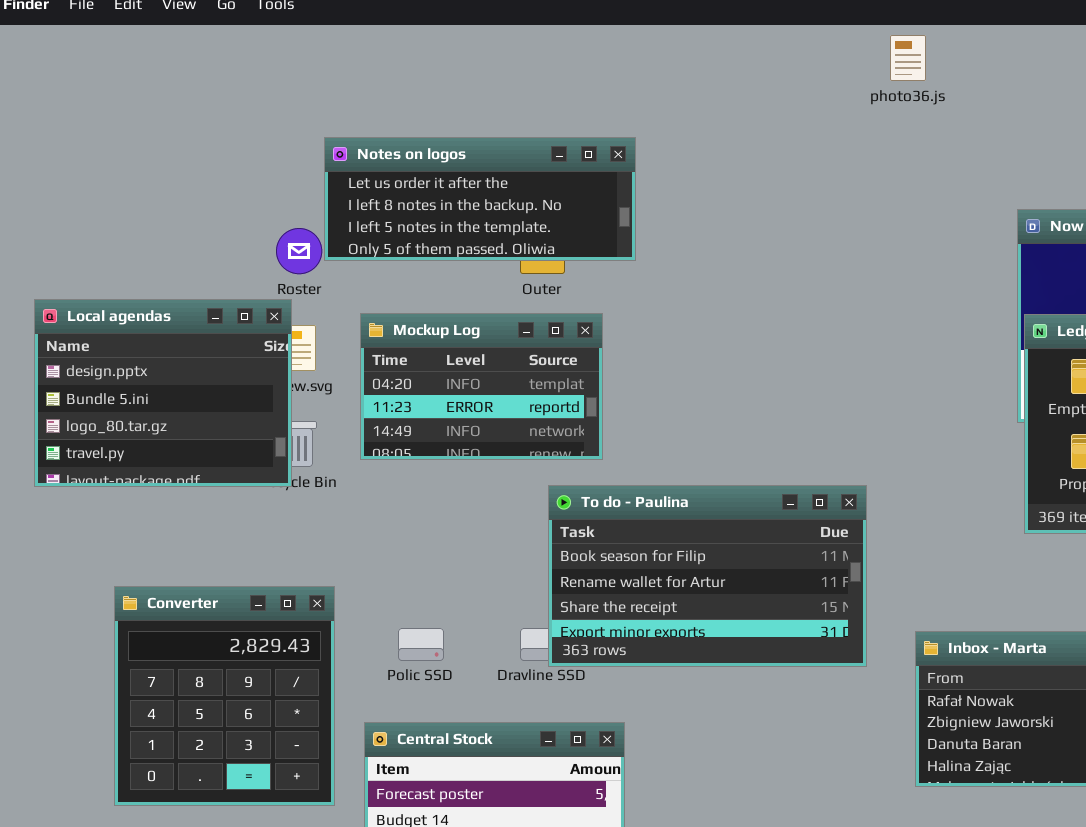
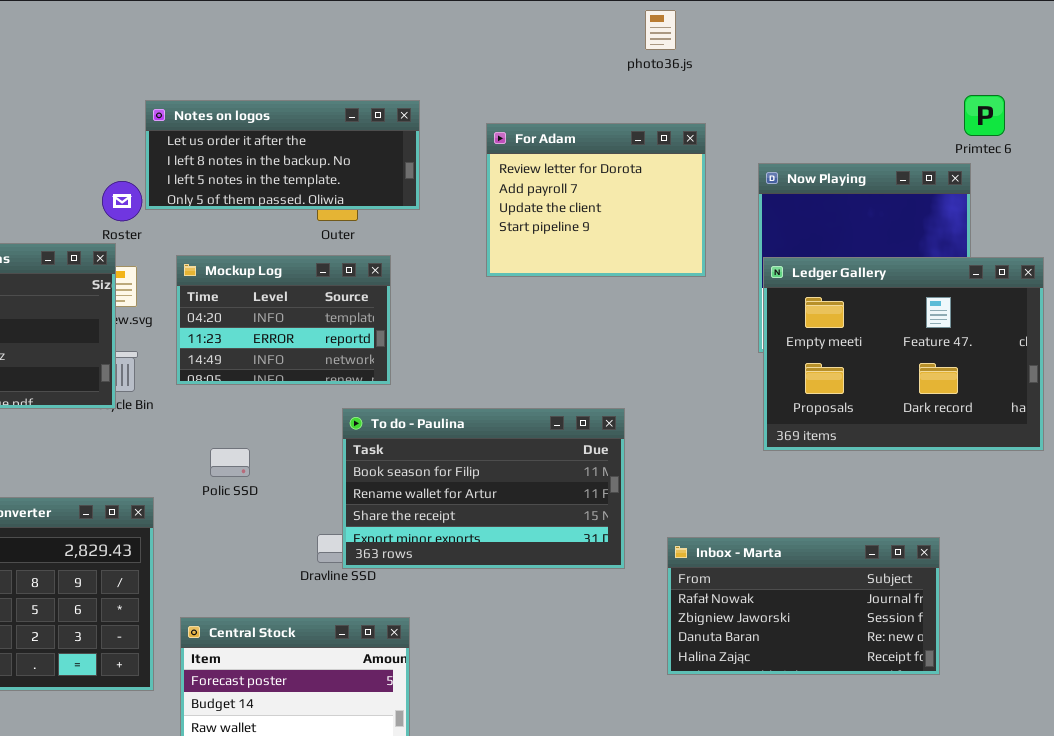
For Adam: none -> [486,123,706,277], opened
Polic SSD: [398,628,444,661] -> [210,448,250,477], moved

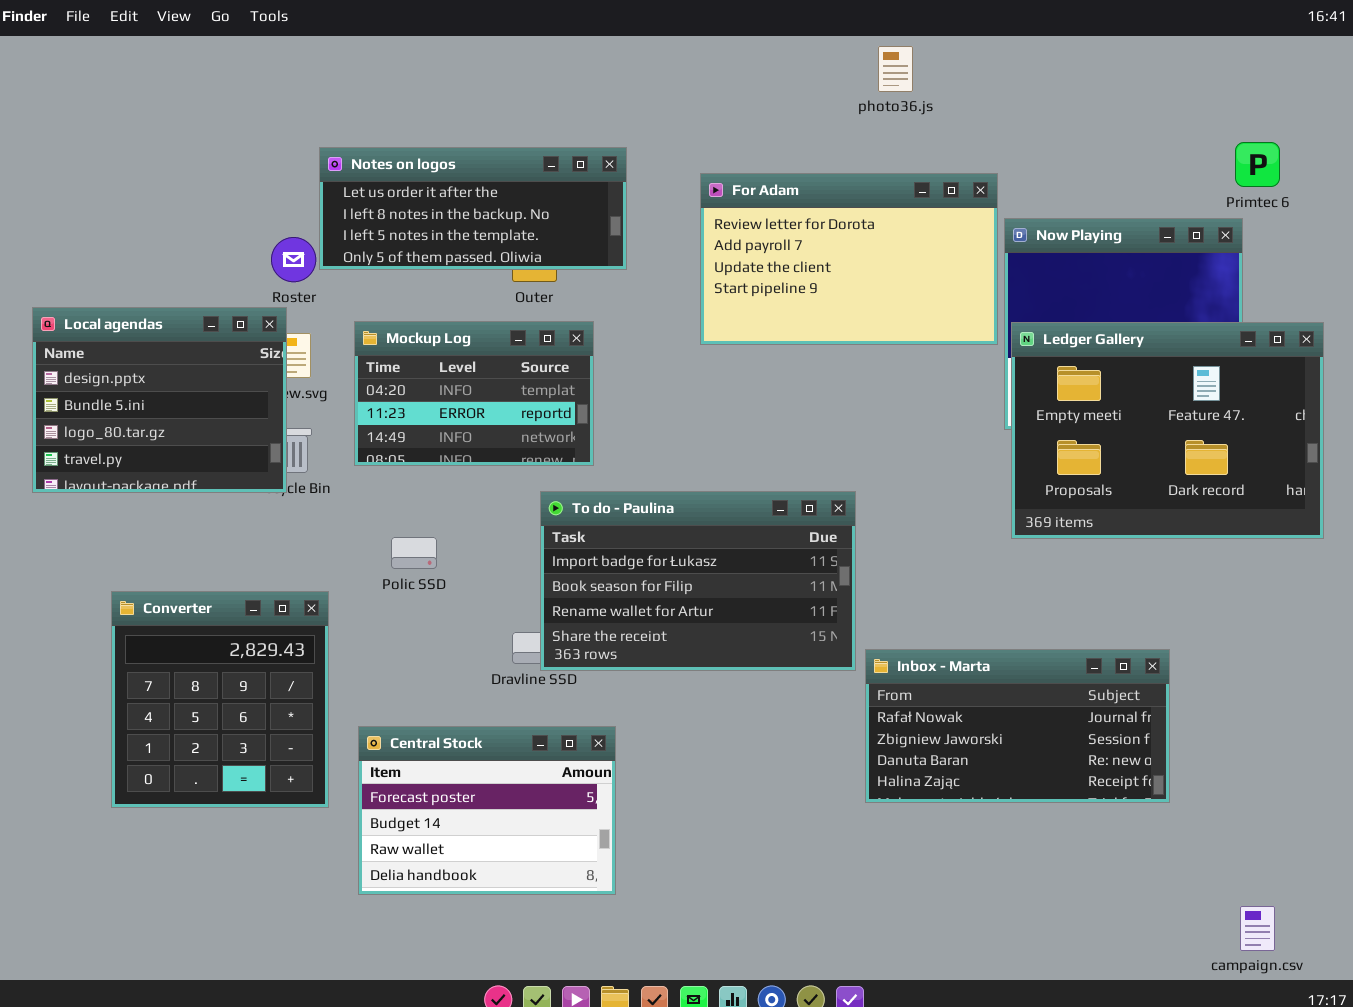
For Adam: [486,123,706,277] -> [700,173,998,345], resized
To do - Paulina: [342,408,625,569] -> [540,491,856,671], scrolled up 1 row
Inbox - Marta: [667,537,940,675] -> [865,649,1170,803], moved

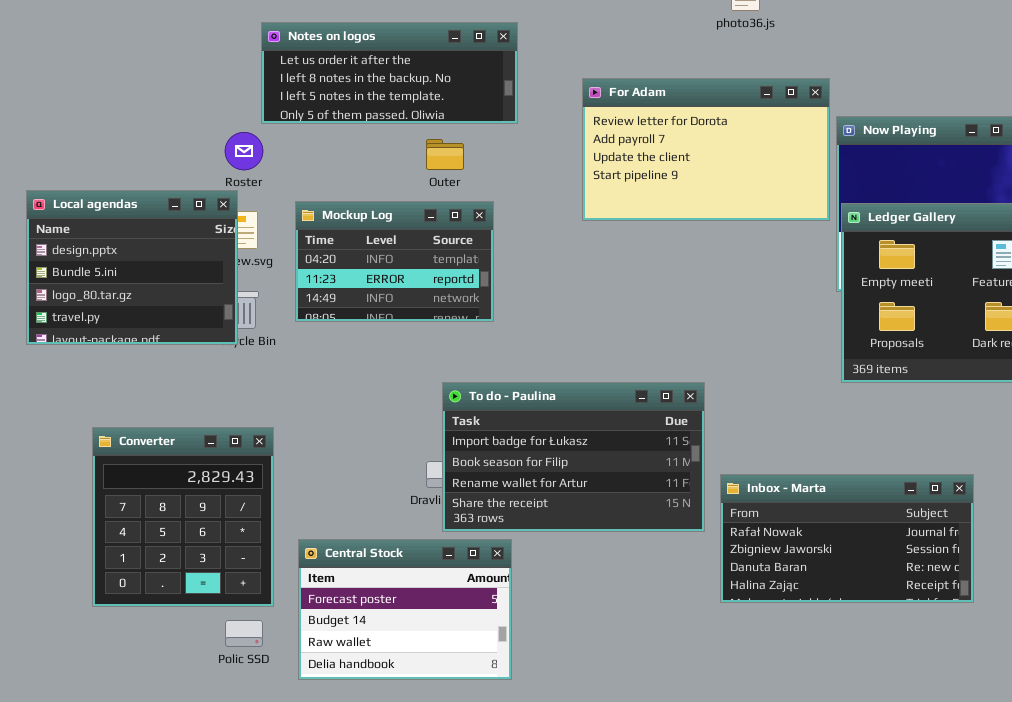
Notes on logos: [319,147,627,270] -> [261,22,518,124], moved
To do - Paulina: [540,491,856,671] -> [442,382,705,532], moved
Polic SSD: [391,537,437,569] -> [225,620,263,647], moved

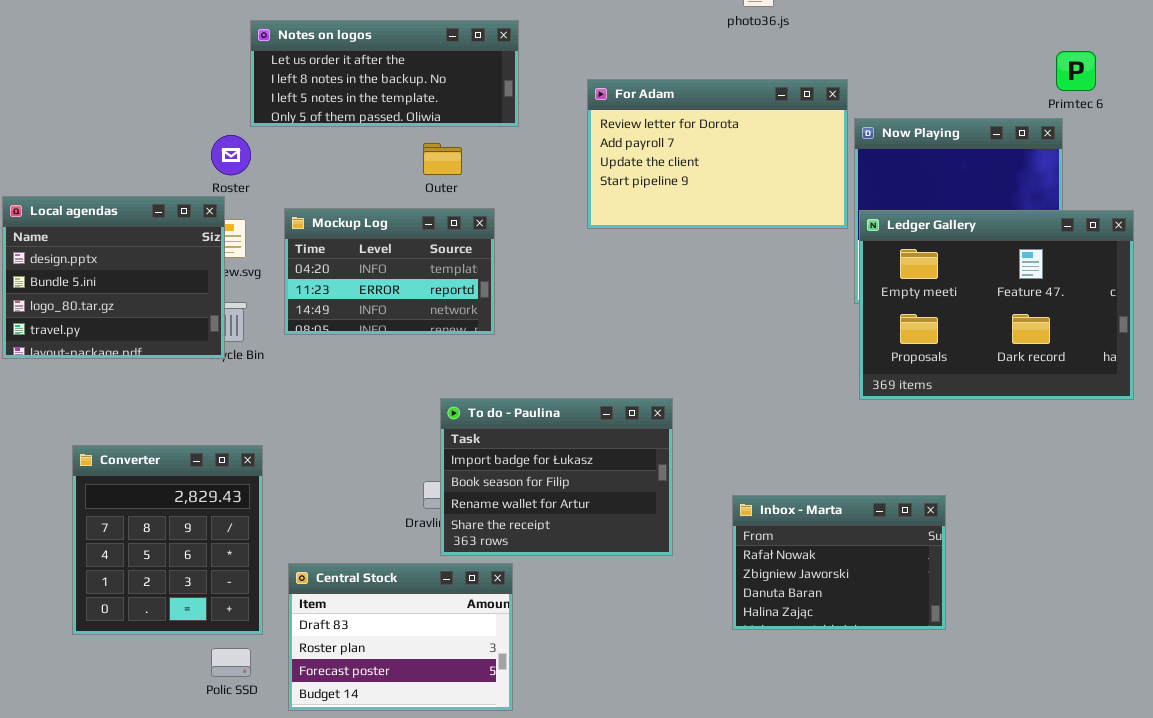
To do - Paulina: [442,382,705,532] -> [440,398,673,556], resized
Inbox - Marta: [720,474,974,603] -> [732,495,946,630], resized
Central Stock: [298,539,512,680] -> [288,563,513,711], scrolled up 2 rows

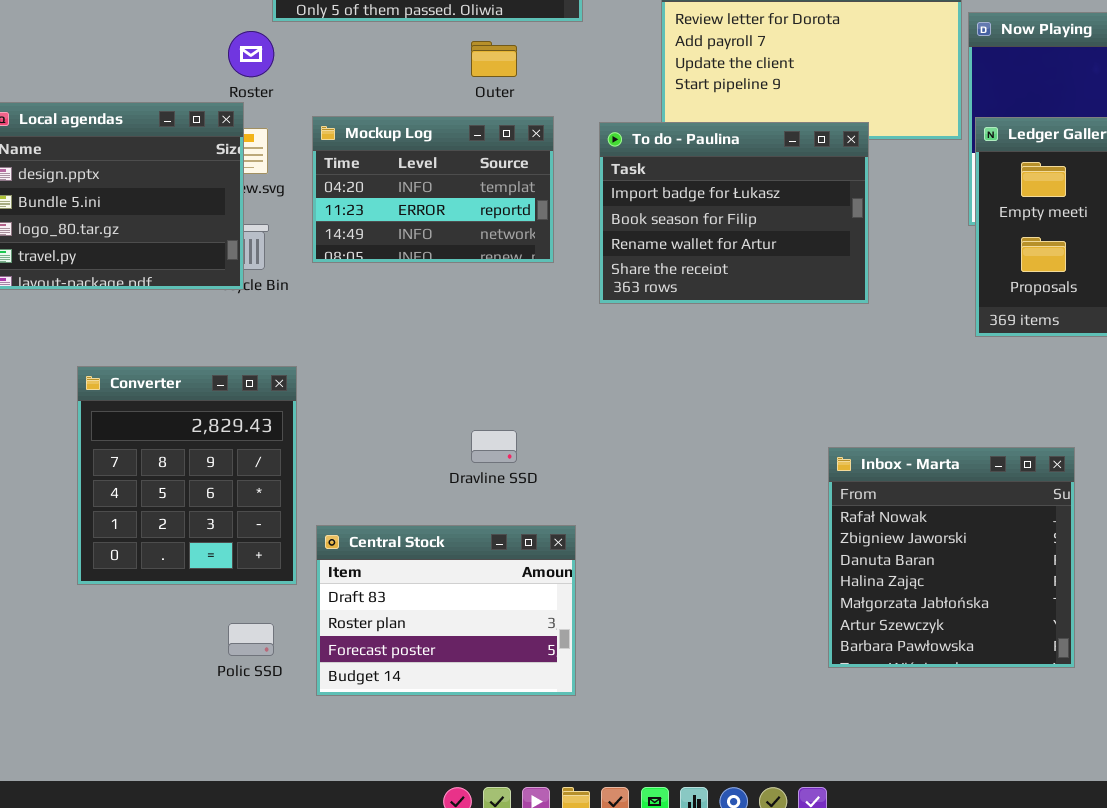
To do - Paulina: [440,398,673,556] -> [599,122,869,304], moved
Converter: [72,445,263,635] -> [77,366,297,585], moved
Inbox - Marta: [732,495,946,630] -> [828,447,1075,668], resized

